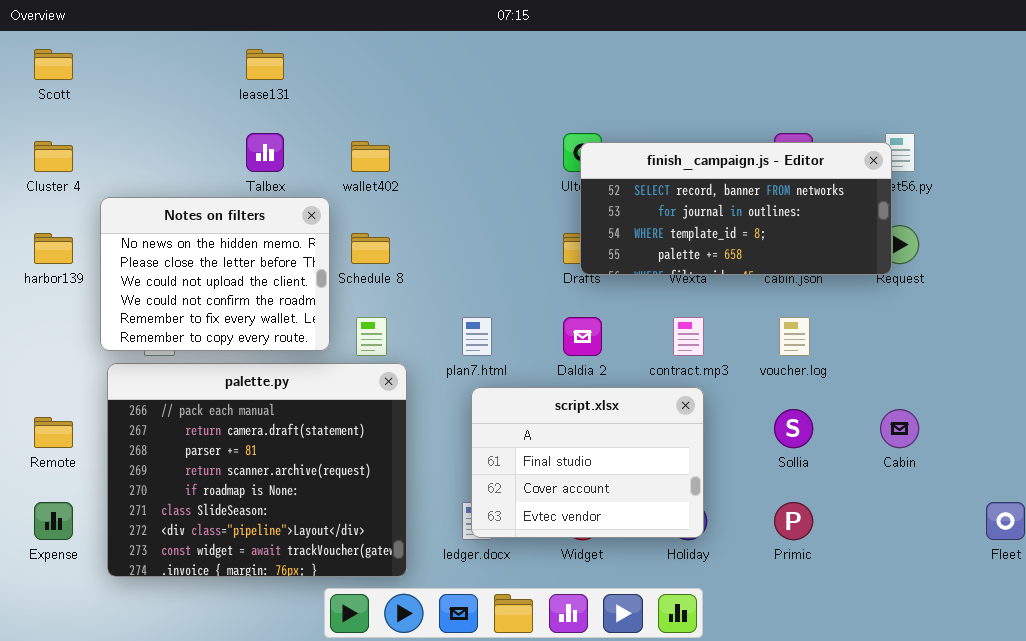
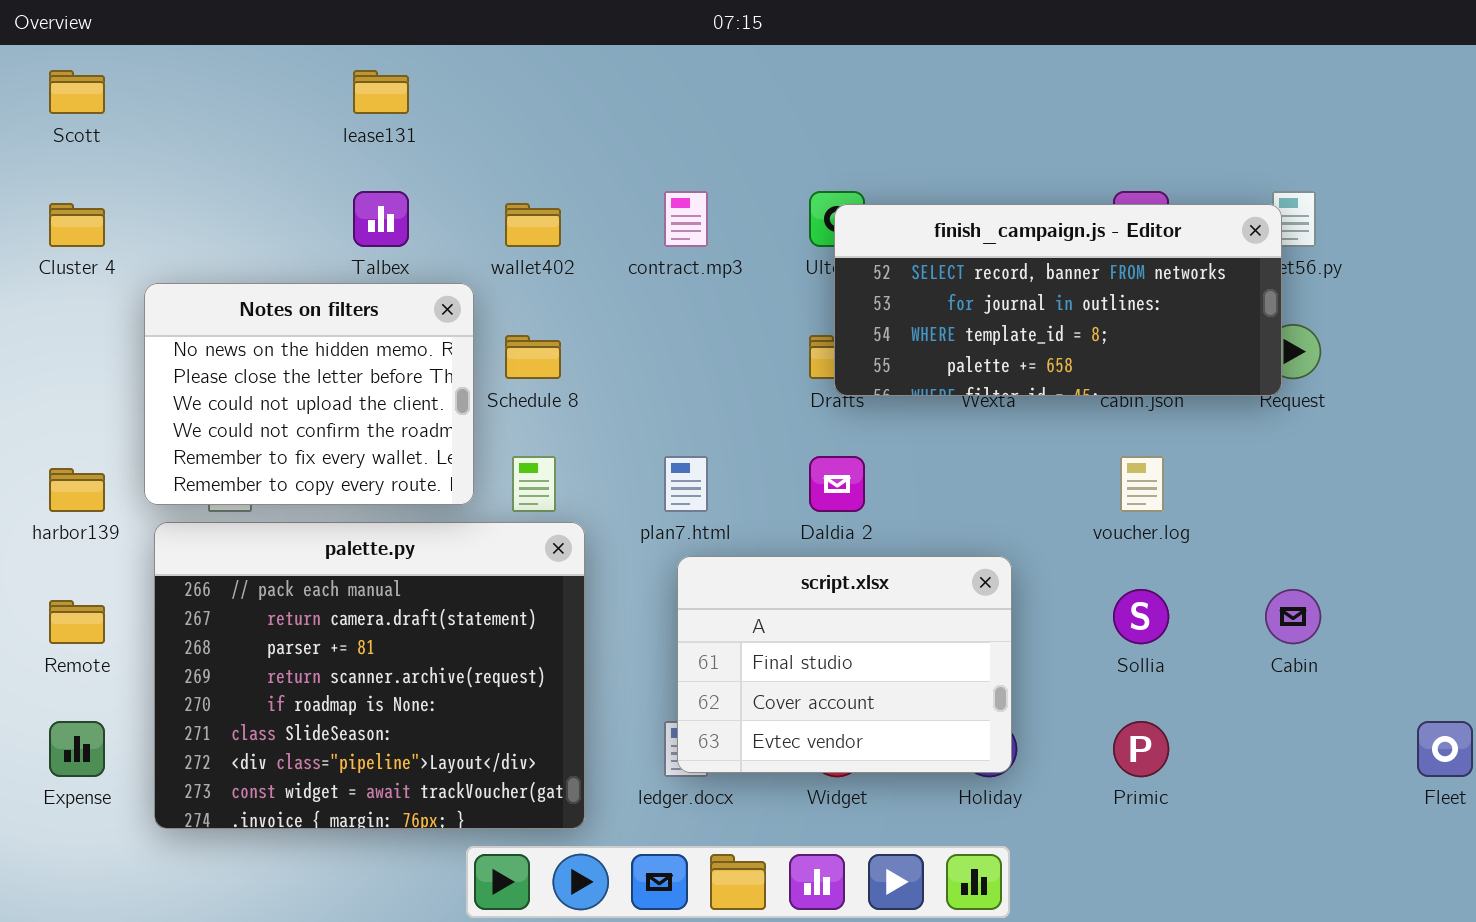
harbor139: [34,233,73,264] -> [49,468,105,512], moved
contract.mp3: [673,317,704,356] -> [664,191,708,247], moved

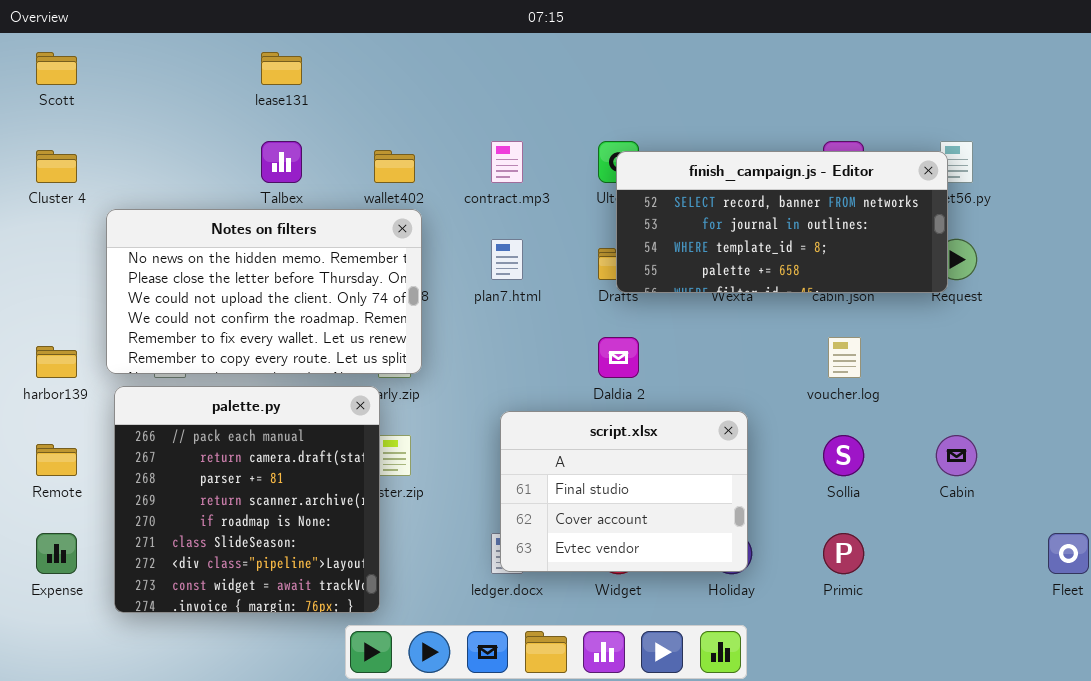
Notes on filters: [144,283,474,505] -> [106,209,422,374], resized
plan7.html: [664,456,708,512] -> [491,239,523,280], moved
palette.py: [154,522,585,829] -> [114,386,380,613], resized

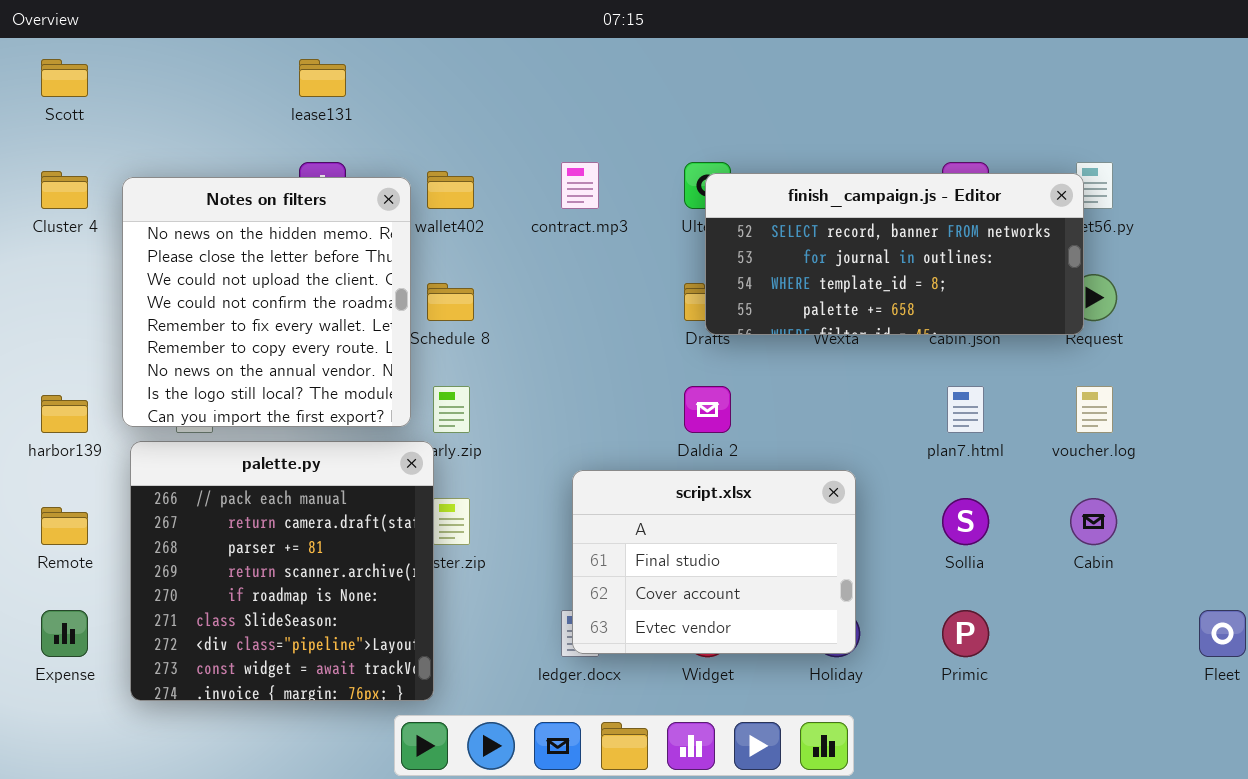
Notes on filters: [106,209,422,374] -> [122,177,411,427], resized
plan7.html: [491,239,523,280] -> [947,386,984,433], moved
voucher.log: [828,337,861,378] -> [1076,386,1113,433], moved

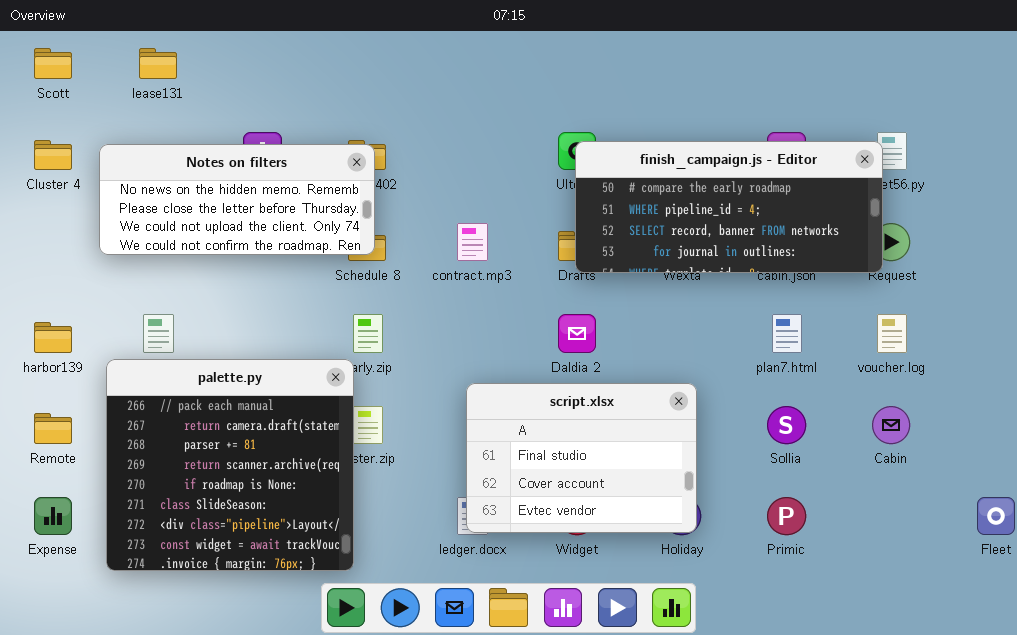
lease131: [299,59,346,97] -> [139,48,177,79], moved
contract.mp3: [561,162,599,209] -> [457,223,488,261], moved
finish_campaign.js - Editor: [705,173,1084,335] -> [575,141,883,273], scrolled up 2 rows
Notes on filters: [122,177,411,427] -> [99,144,375,255], resized

